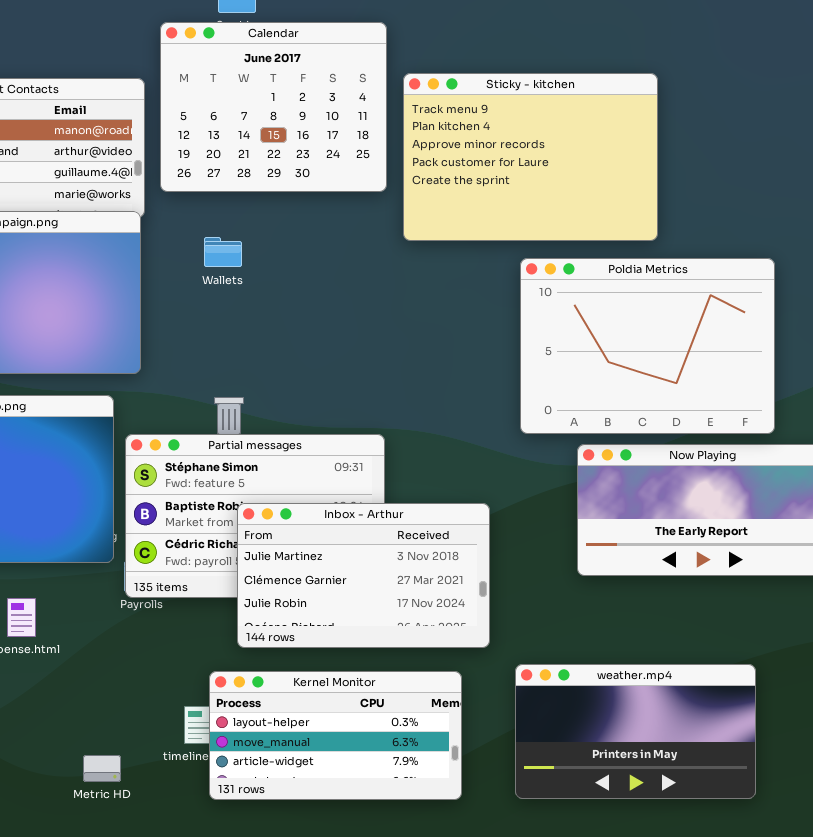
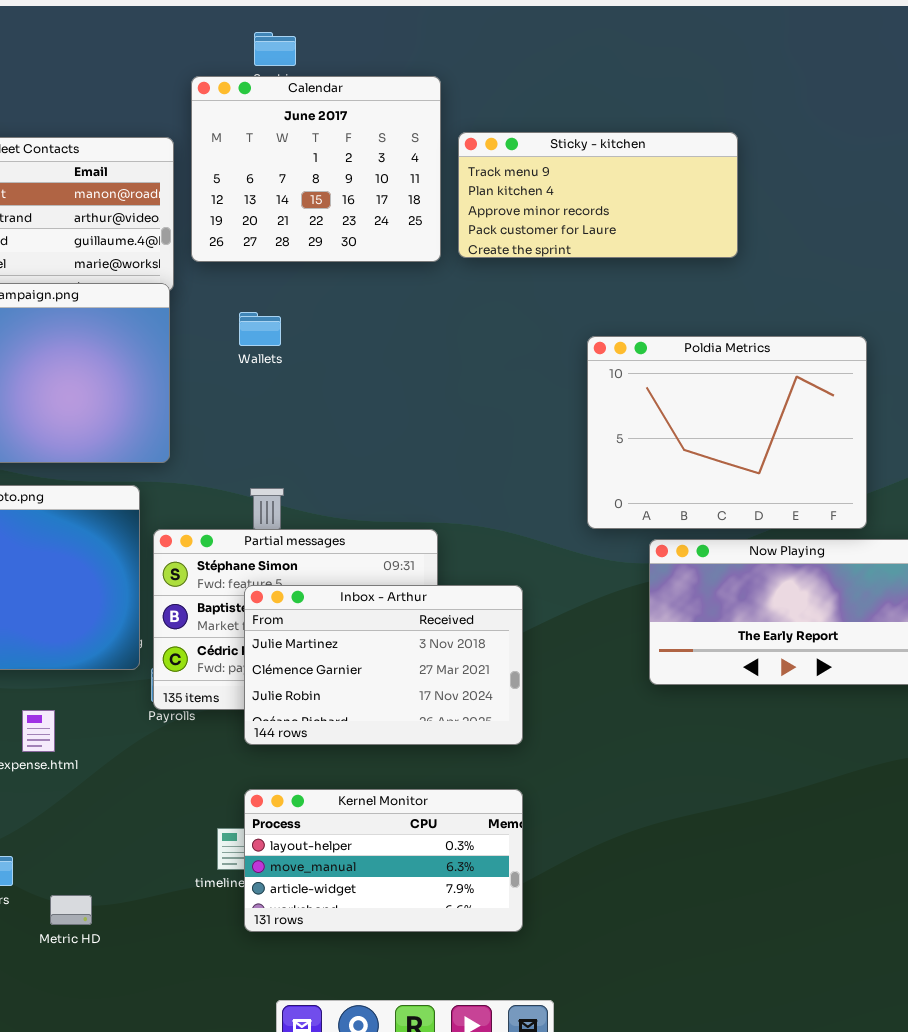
Sticky - kitchen: [403,73,658,241] -> [458,132,738,258], resized
Inbox - Arthur: [237,503,490,648] -> [244,585,523,745], moved
weather.mp4: [515,664,756,799] -> none, closed
Metric HD: [83,755,121,782] -> [50,895,92,925], moved

